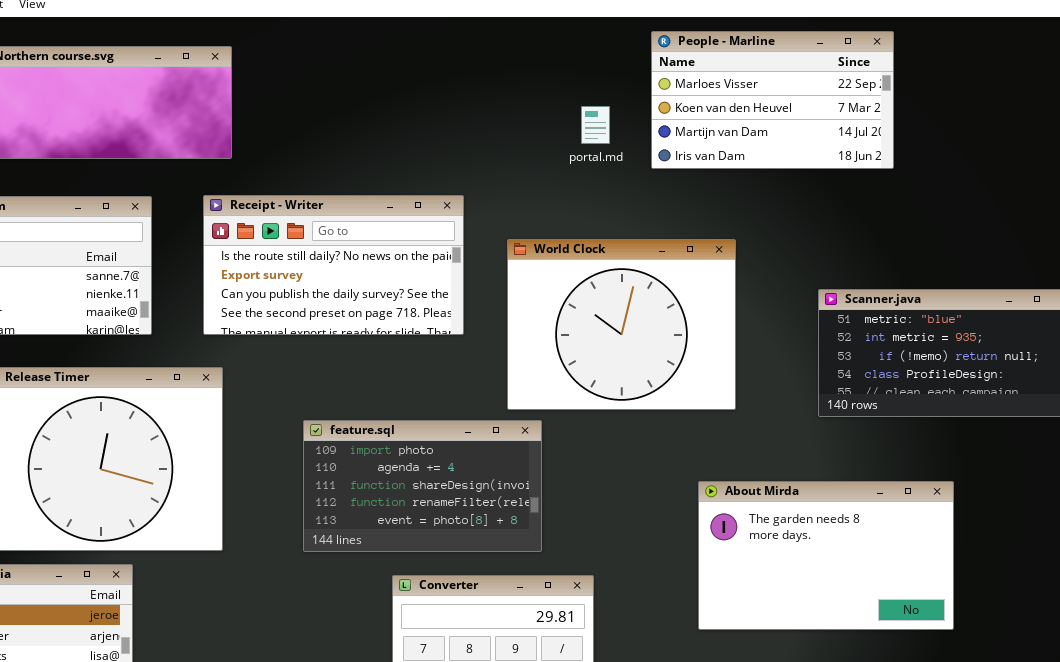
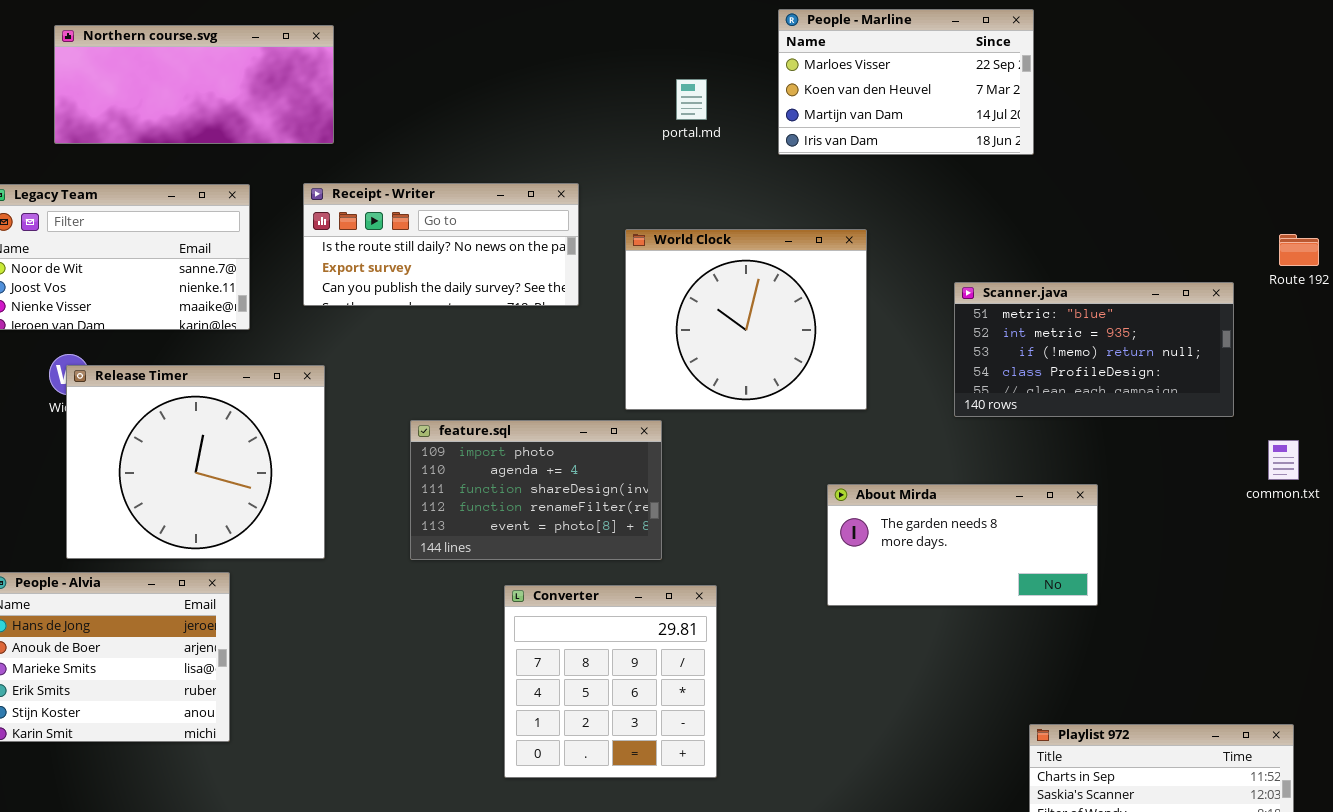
portal.md: [581,106,610,144] -> [676,79,707,120], moved
Receipt - Writer: [203,195,464,335] -> [303,183,579,306], resized
About Mirda: [698,481,954,630] -> [827,484,1098,606], resized

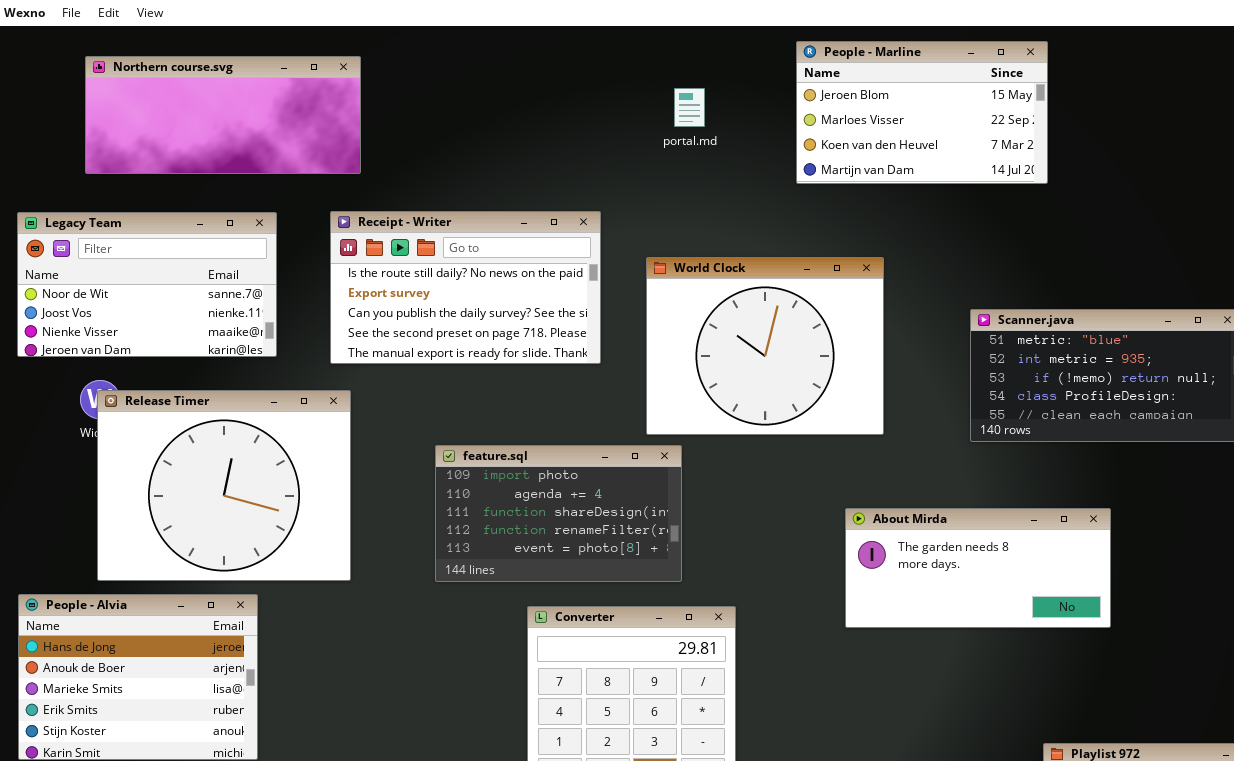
People - Marline: [778,9,1034,155] -> [796,41,1048,184], scrolled up 1 row
portal.md: [676,79,707,120] -> [674,88,705,127], moved
Receipt - Writer: [303,183,579,306] -> [330,211,601,364], resized

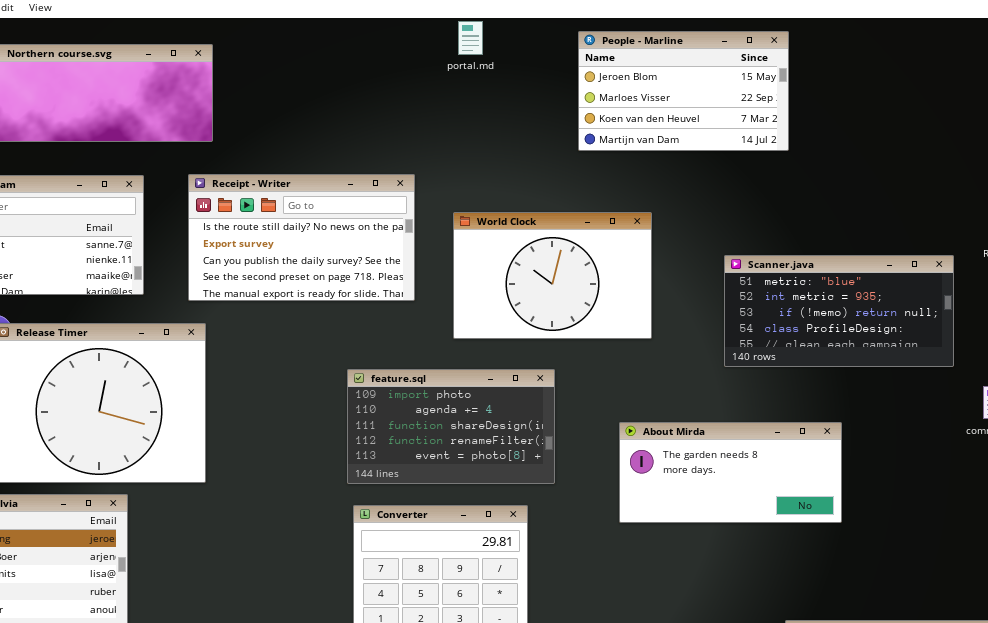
portal.md: [674,88,705,127] -> [458,21,483,55], moved
World Clock: [646,257,884,435] -> [453,212,652,339], resized
feature.sql: [435,445,682,582] -> [347,369,555,484], moved

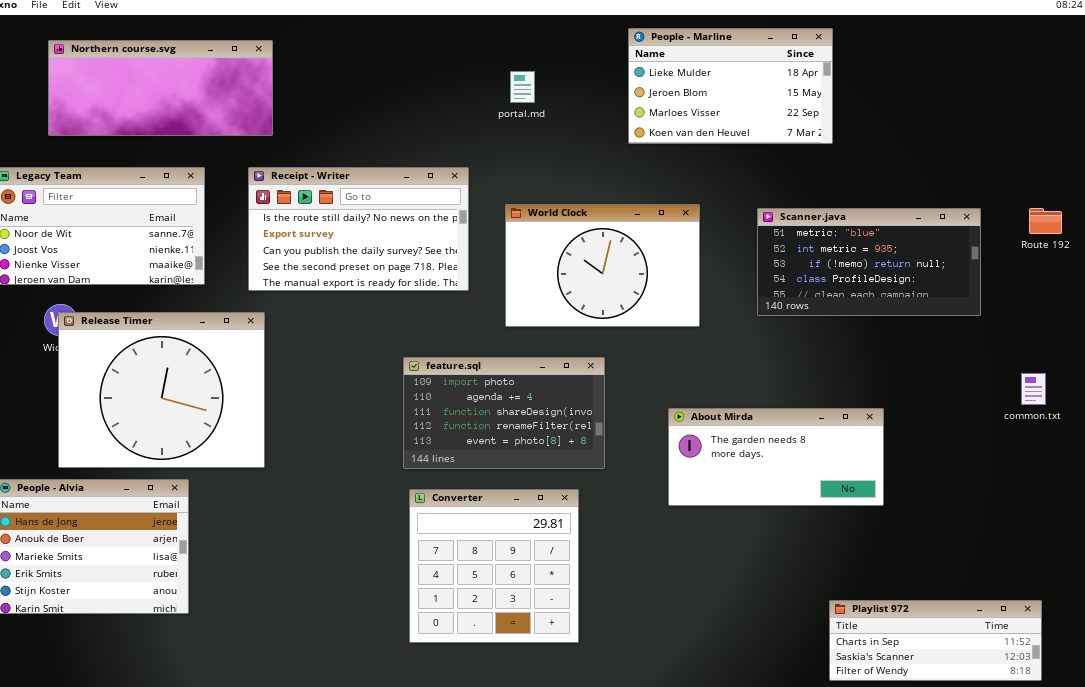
portal.md: [458,21,483,55] -> [510,71,535,103], moved
People - Marline: [578,31,789,151] -> [628,28,833,144], scrolled up 1 row
Scanner.java: [724,255,954,367] -> [757,208,981,316], moved

